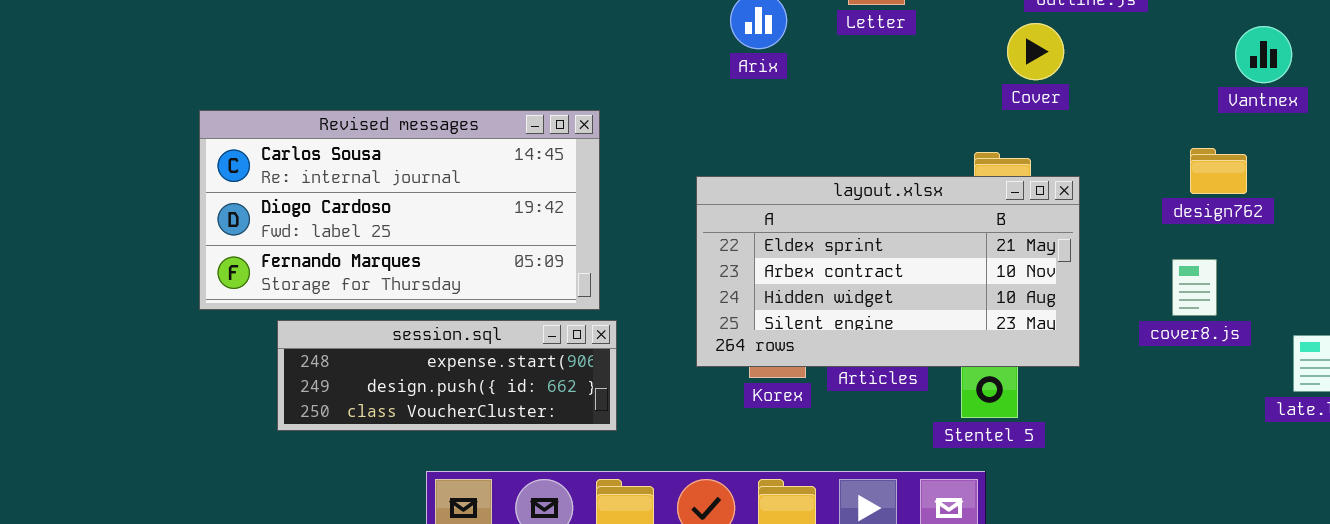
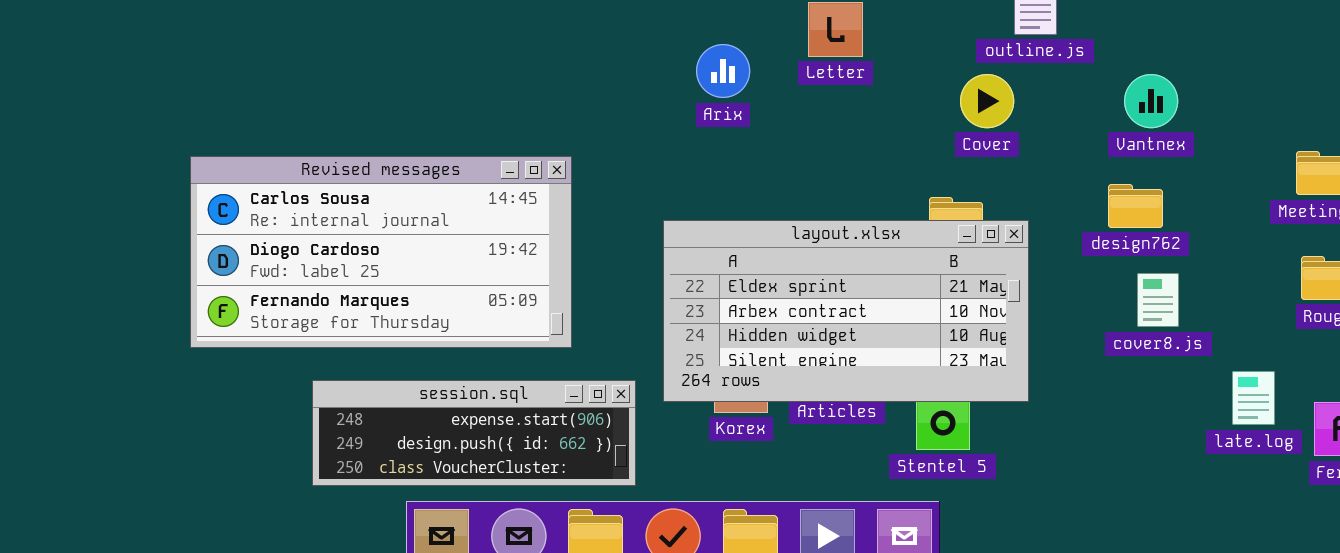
Vantnex: [1235,26,1292,83] -> [1124,74,1178,128], moved
design762: [1190,148,1247,194] -> [1108,184,1163,228], moved
cover8.js: [1172,259,1217,316] -> [1137,273,1179,327], moved
session.sql: [277,320,617,431] -> [312,380,636,486], moved

